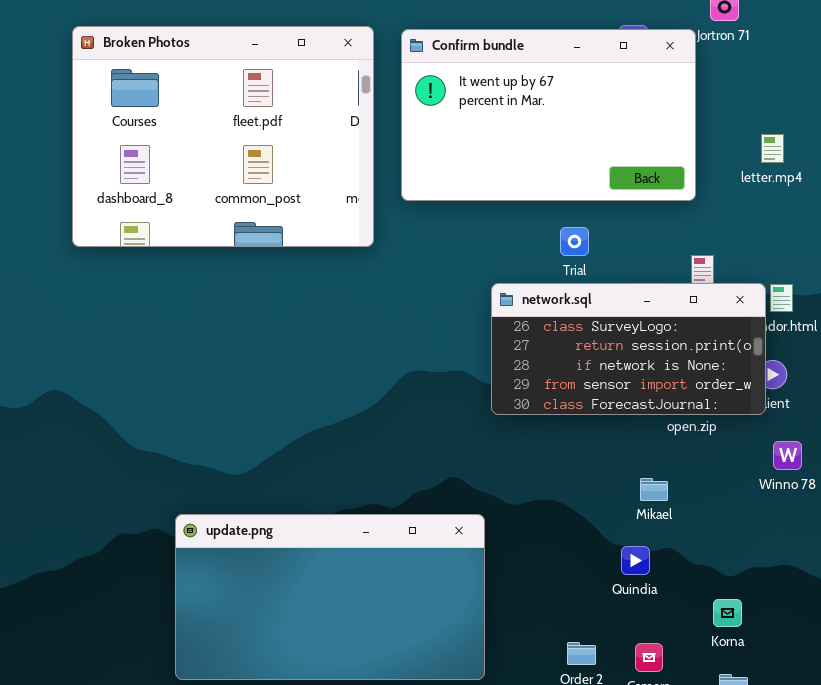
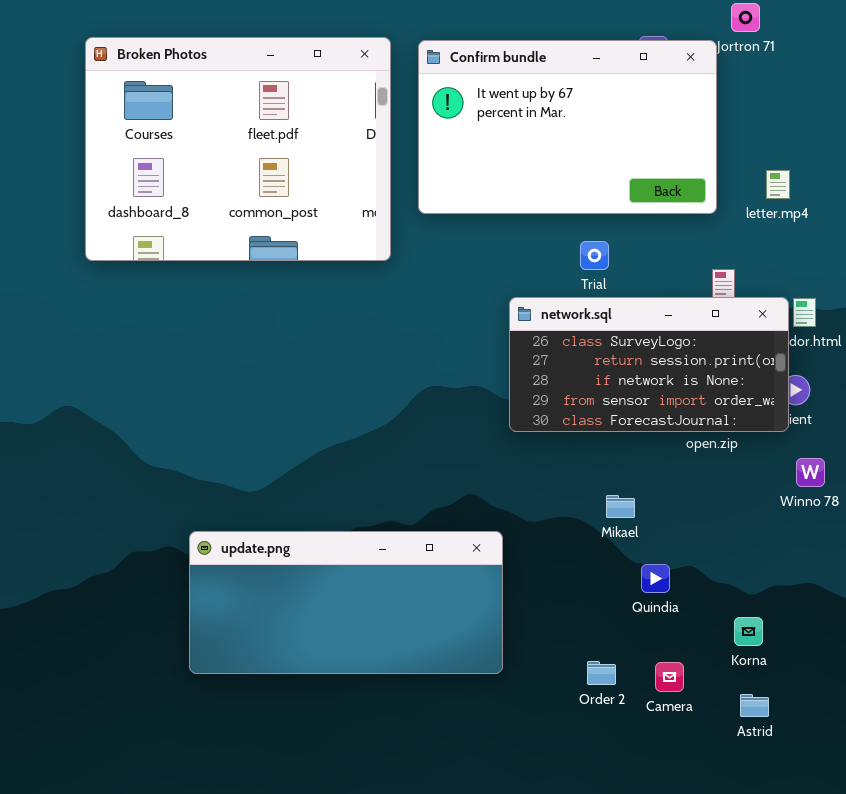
letter.mp4: [761,134,784,163] -> [766,170,790,199], moved
Mikael: [640,478,668,501] -> [606,495,635,518], moved
update.png: [175,514,485,680] -> [189,531,503,674], resized

